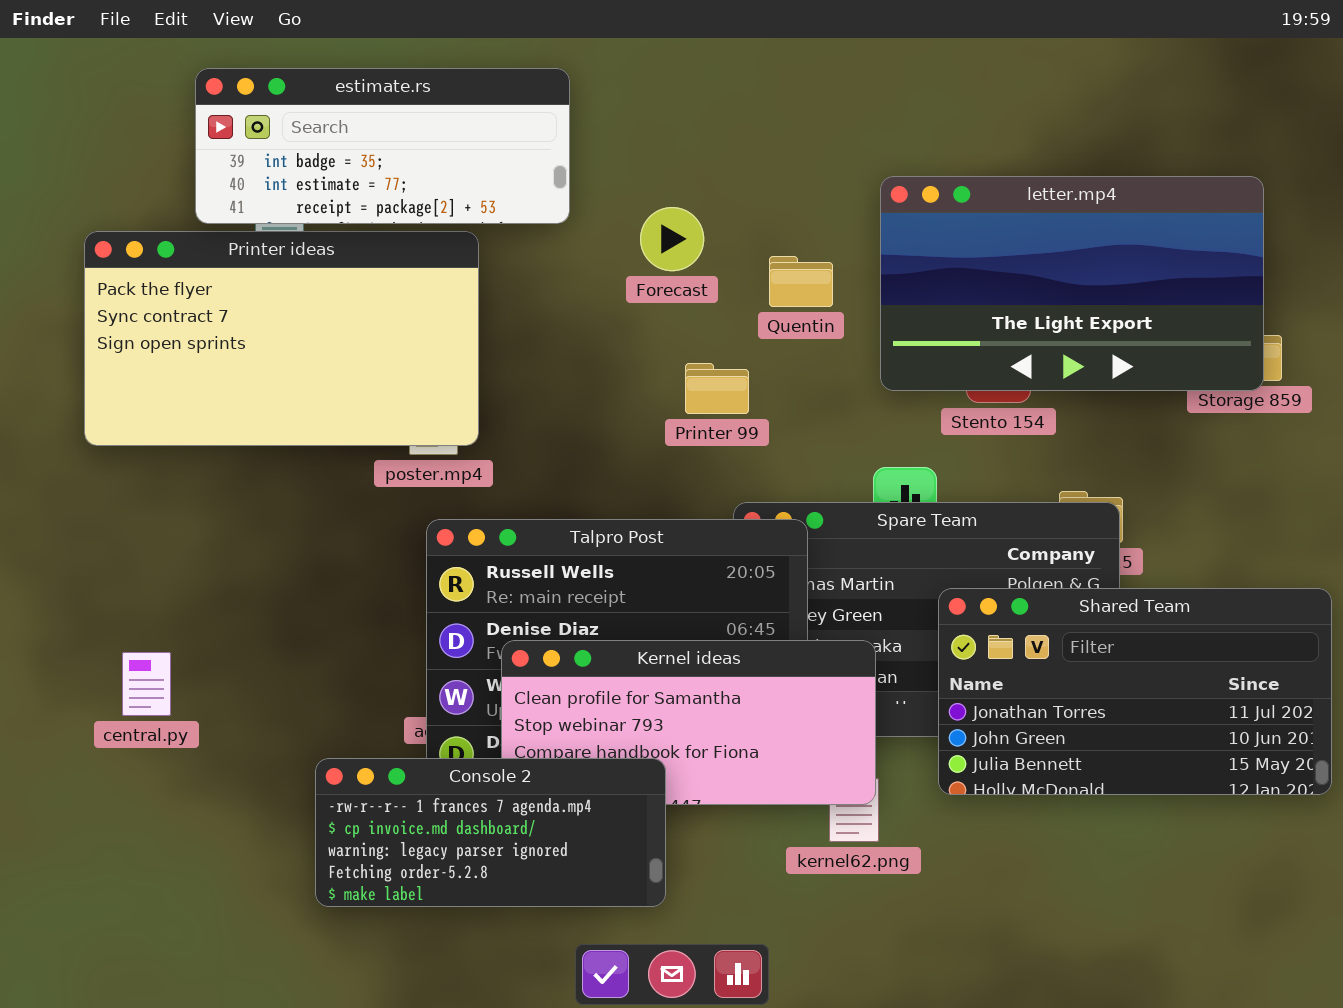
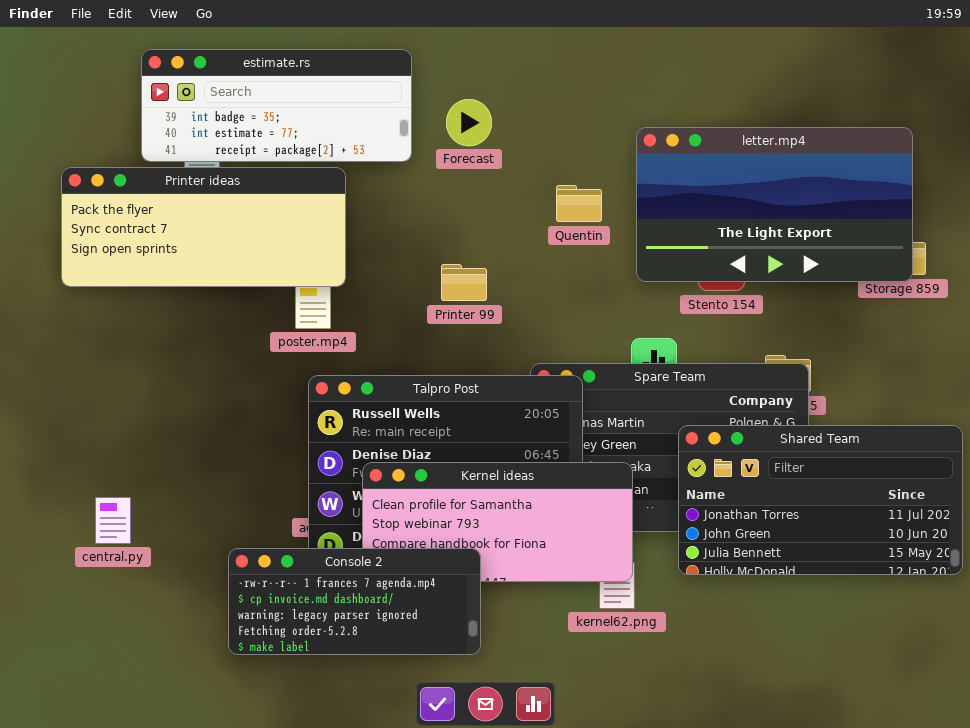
Forecast: [640,207,704,271] -> [446,99,492,146], moved
Printer ideas: [84,231,479,446] -> [61,167,346,287], resized
Printer 99: [685,363,749,414] -> [441,264,487,301], moved
central.py: [122,652,171,716] -> [95,497,131,544], moved

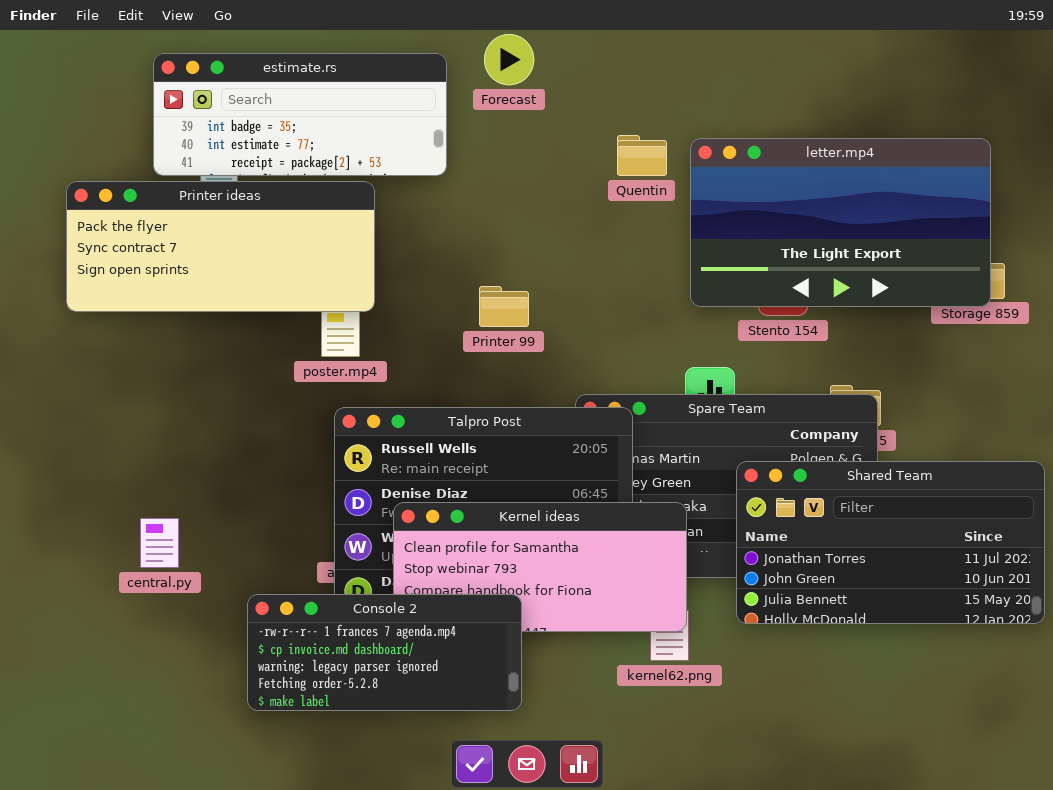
Forecast: [446,99,492,146] -> [484,34,534,85], moved
Quentin: [556,185,602,222] -> [617,135,667,176], moved
central.py: [95,497,131,544] -> [140,518,179,568], moved

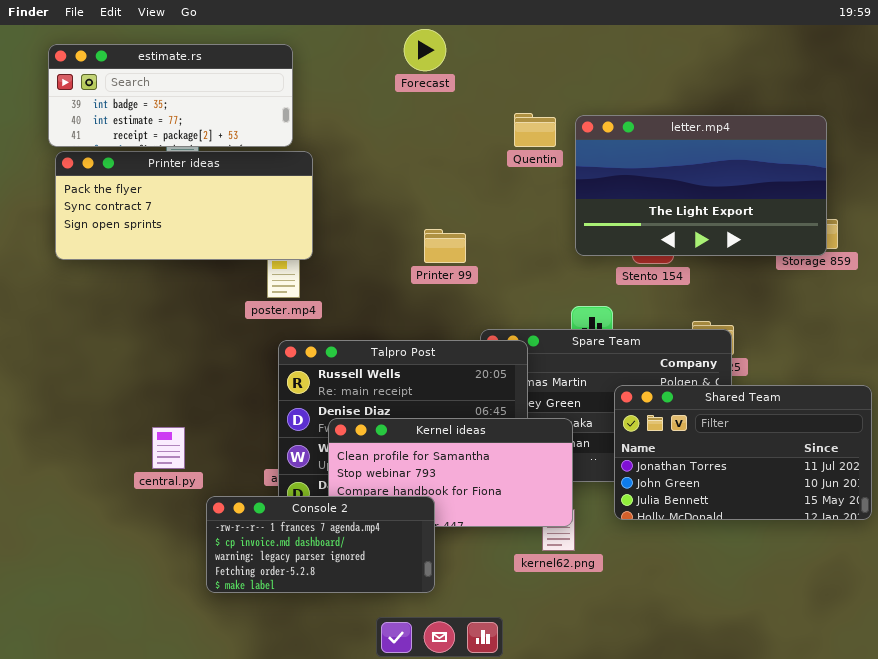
estimate.rs: [153,53,447,176] -> [48,44,293,147], moved
Printer 99: [479,286,529,327] -> [424,229,466,263], moved
central.py: [140,518,179,568] -> [152,427,185,469], moved

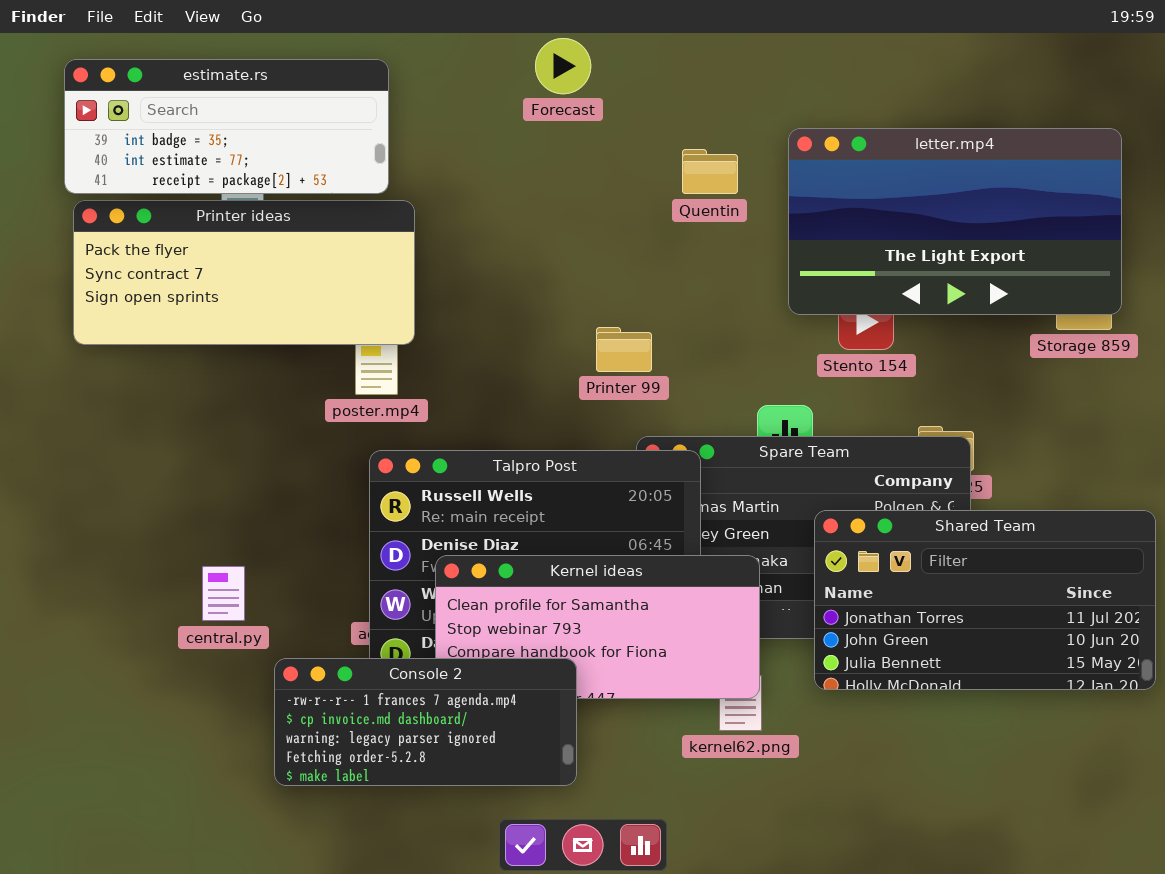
letter.mp4: [575,115,827,256] -> [788,128,1122,315], moved
Printer 99: [424,229,466,263] -> [596,327,652,372], moved

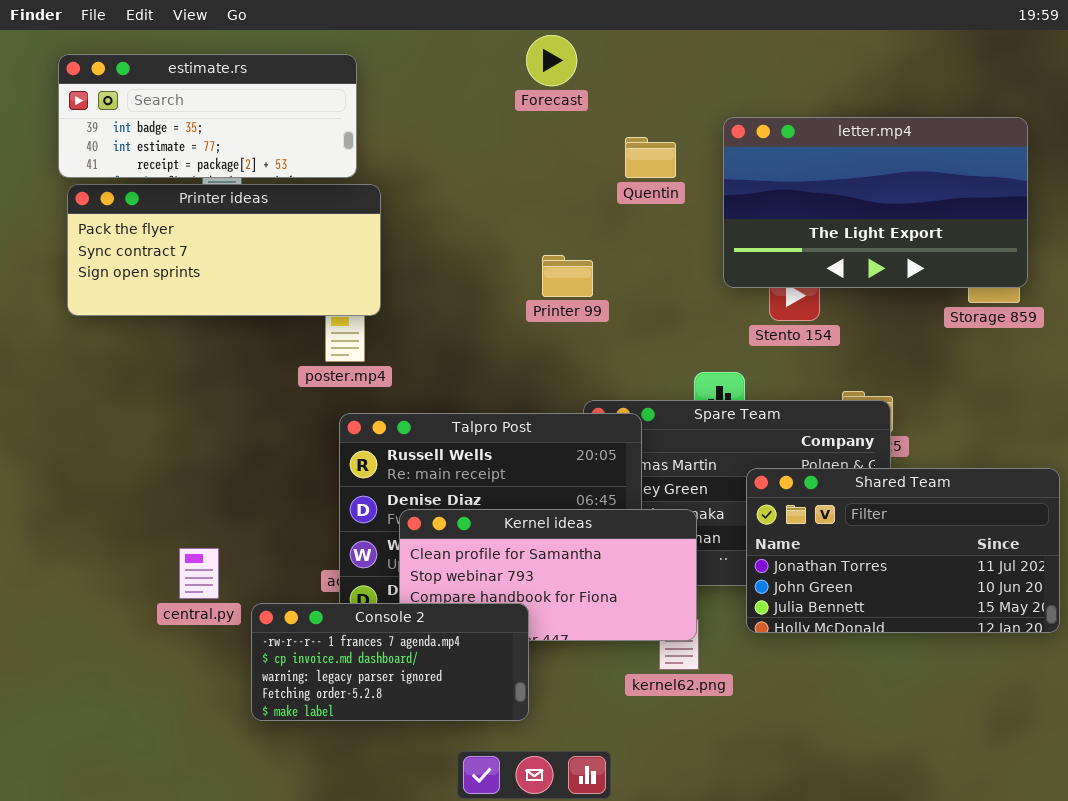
Forecast: [535,38,591,94] -> [526,35,577,86], moved
Printer 99: [596,327,652,372] -> [542,255,593,297], moved
central.py: [202,566,245,621] -> [179,548,219,599], moved

